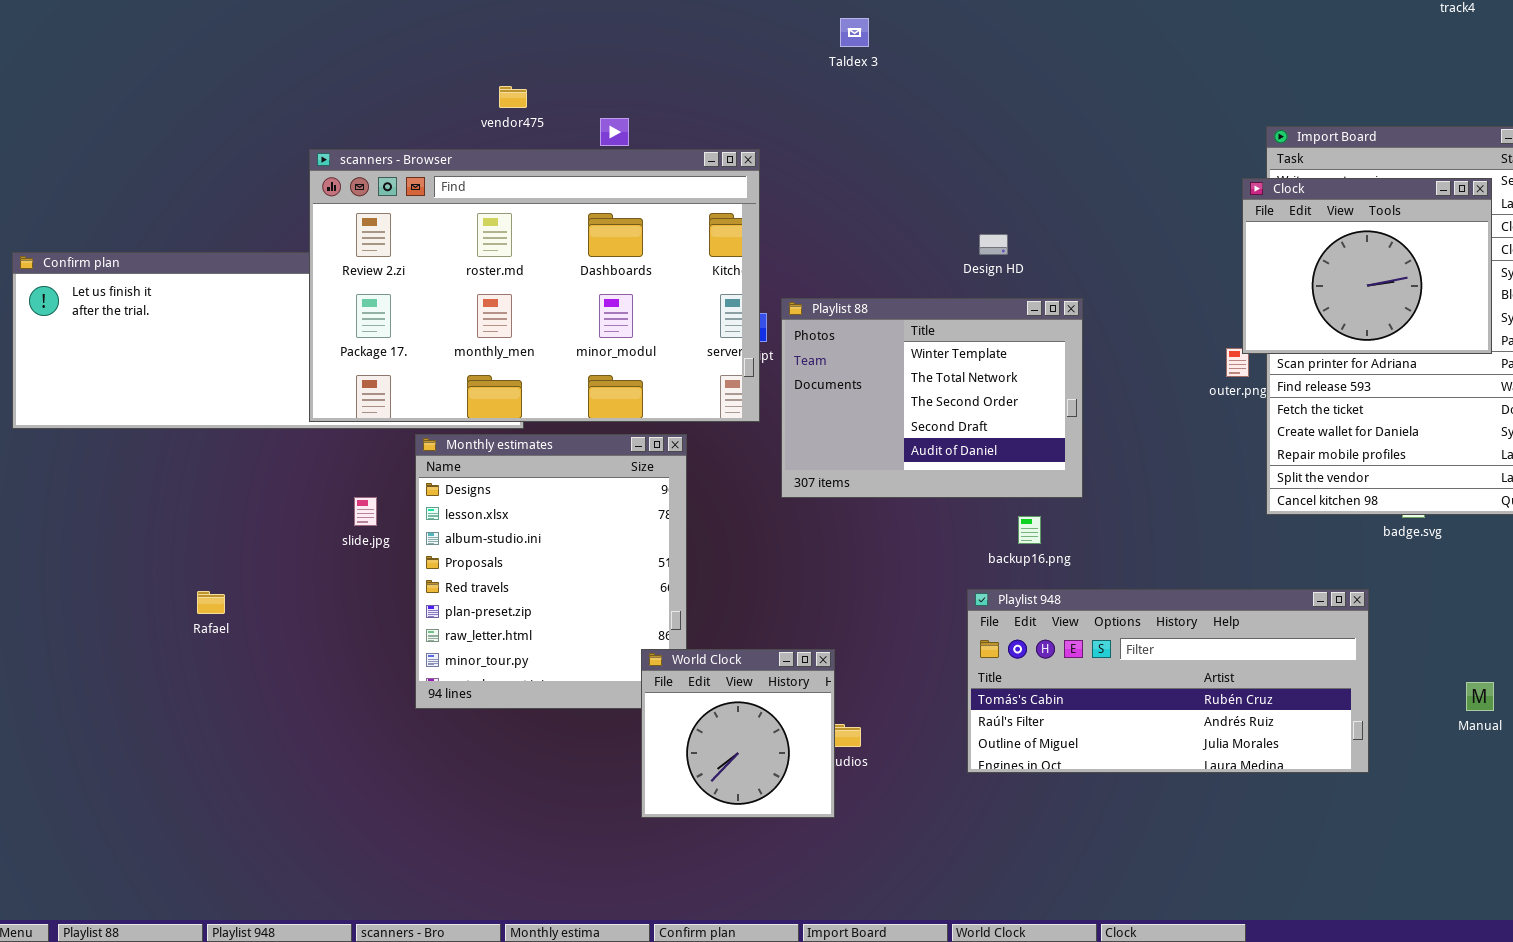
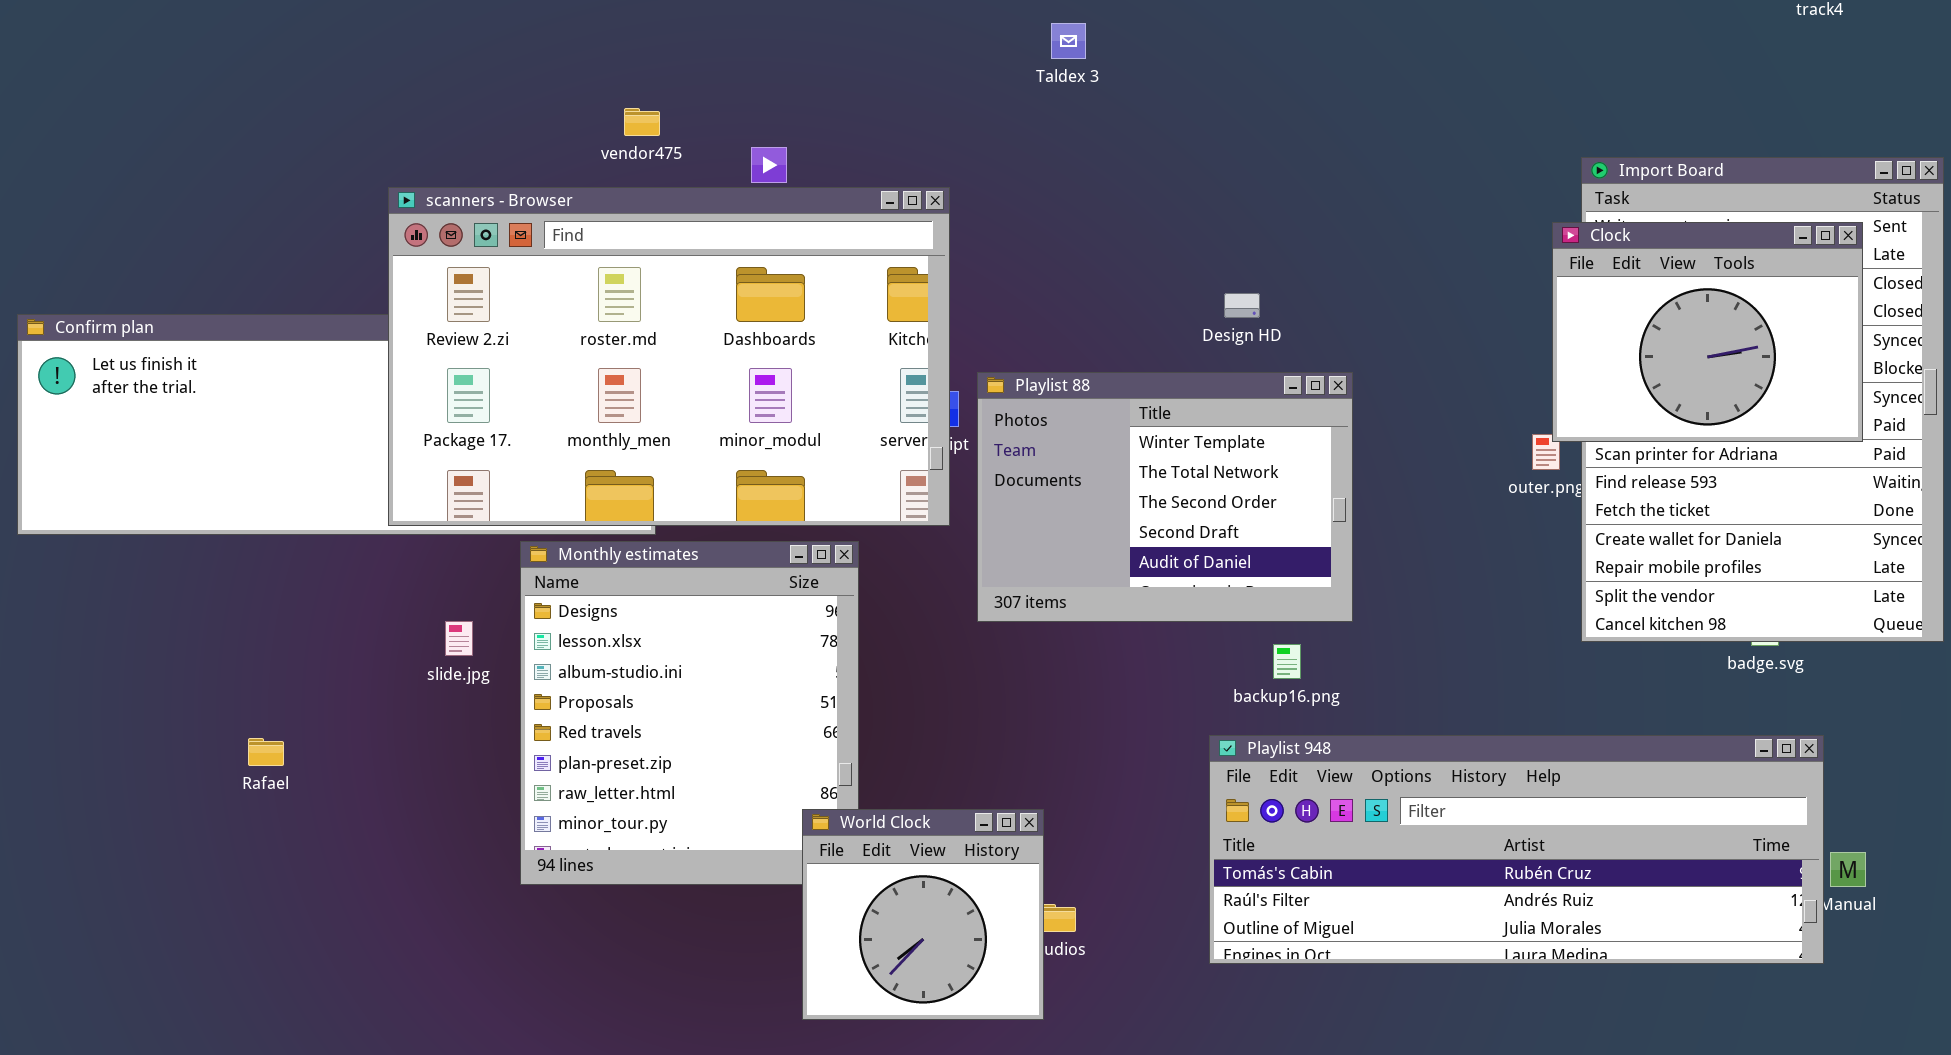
Playlist 948: [967,589,1369,773] -> [1209,735,1824,964], resized

